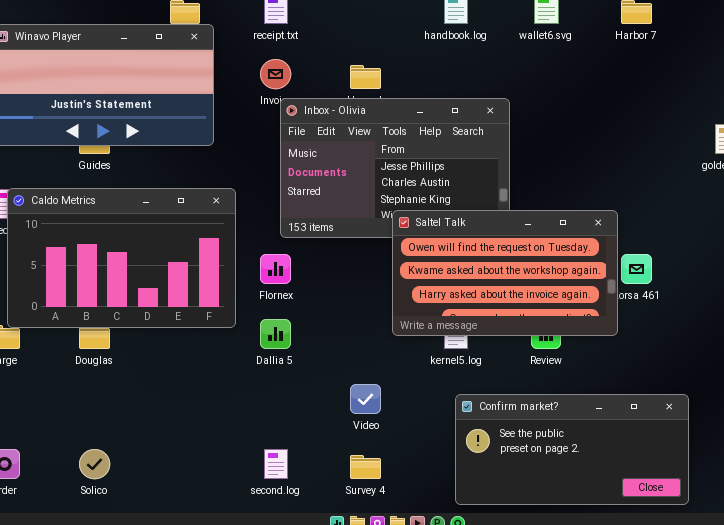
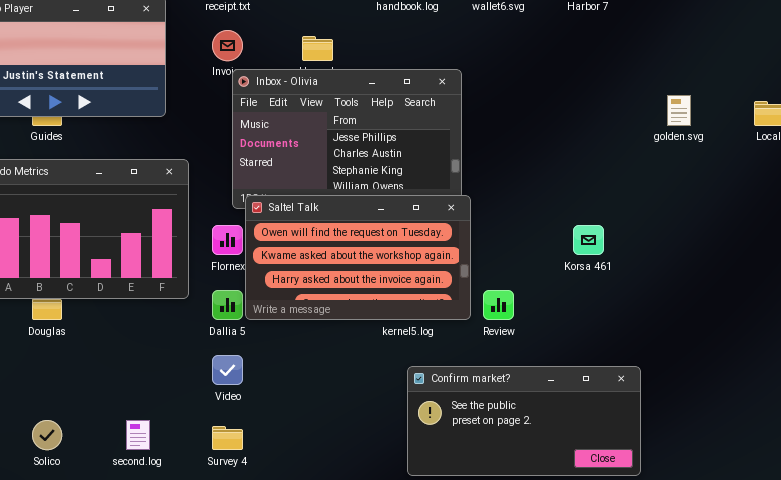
Saltel Talk: [392,210,618,336] -> [245,195,471,320], moved
Video: [350,384,381,414] -> [212,355,243,385], moved
second.log: [264,449,288,479] -> [126,420,150,450], moved
Survey 4: [350,455,381,479] -> [212,426,243,450], moved

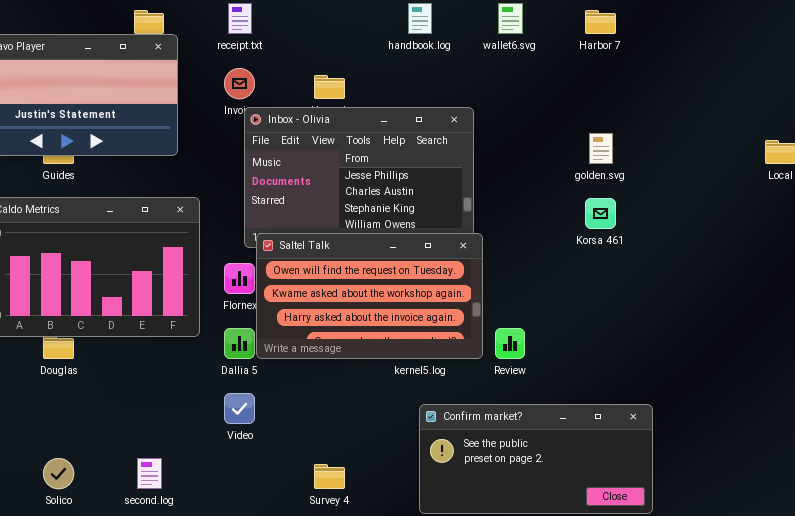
golden.svg: [667,95,691,126] -> [589,133,613,164], moved
Korsa 461: [573,225,604,255] -> [585,198,616,229], moved
Survey 4: [212,426,243,450] -> [314,464,345,489], moved

